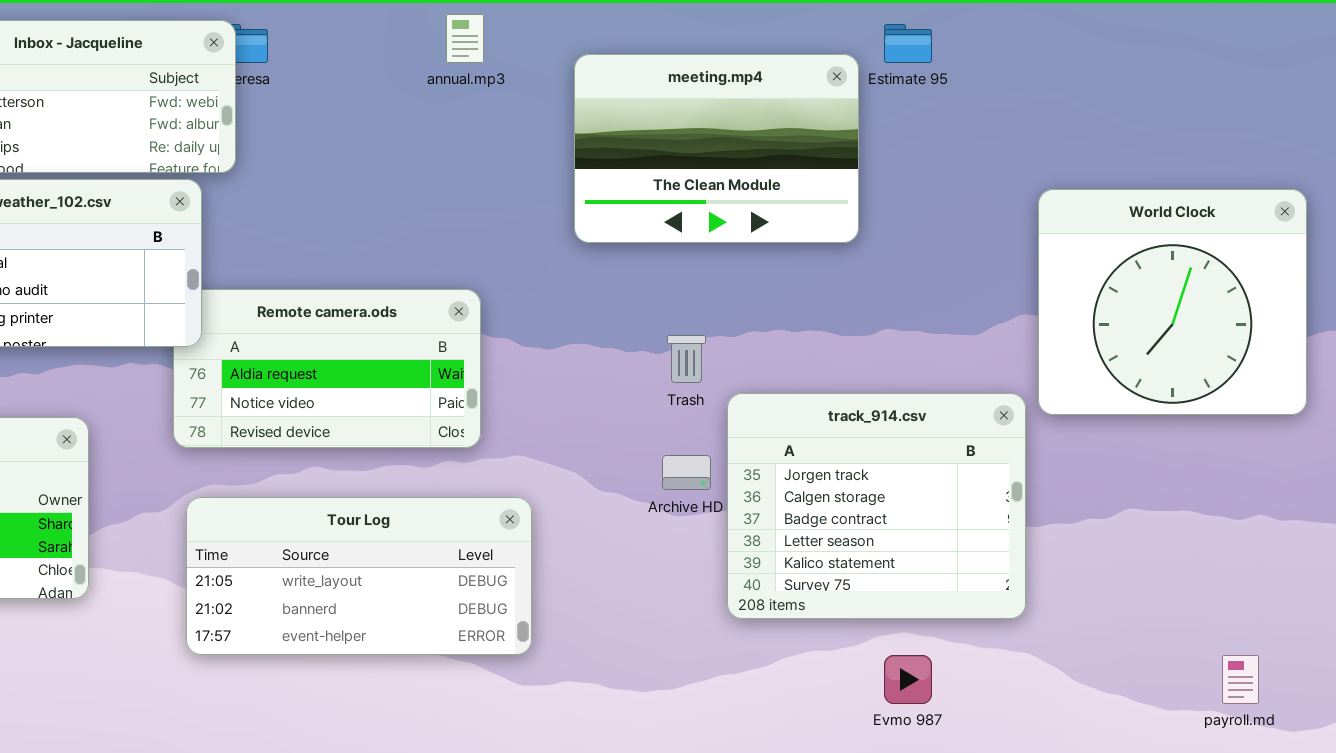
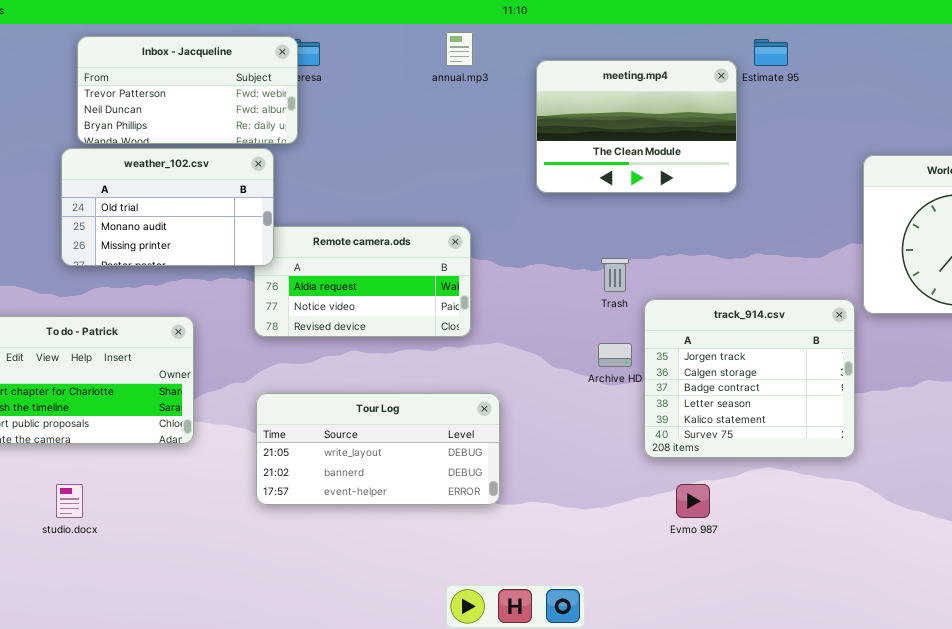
Tour Log: [186,497,532,655] -> [256,393,500,505], moved
Evmo 987: [884,655,932,704] -> [676,484,710,518], moved

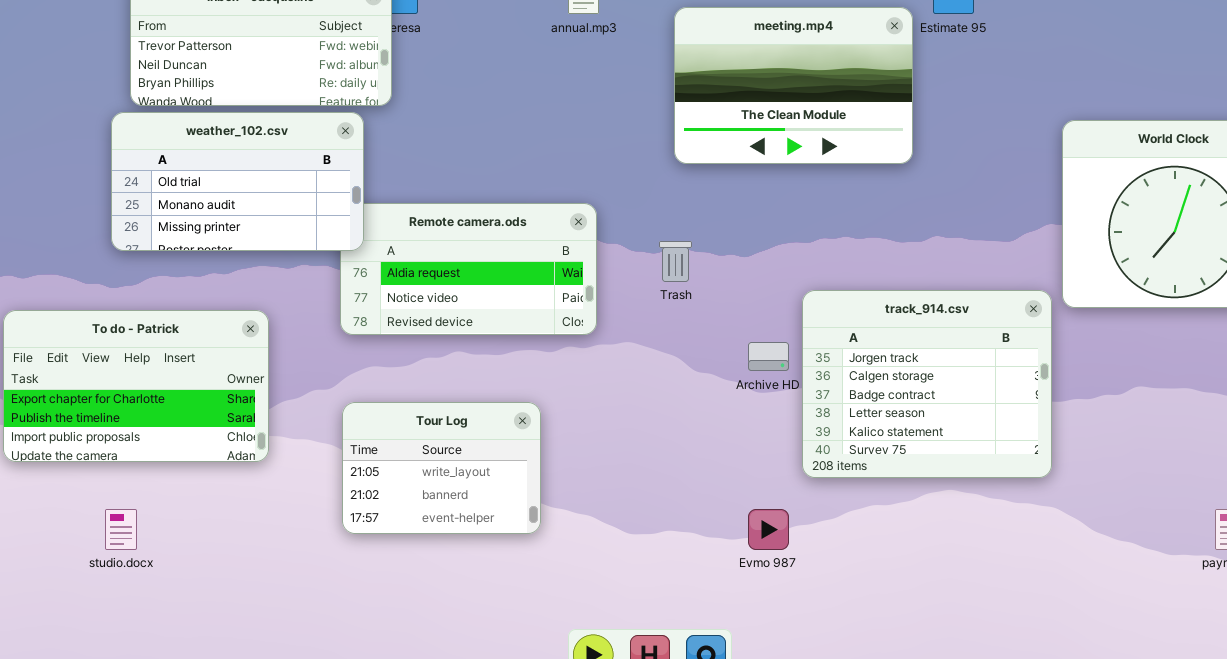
Trash: [601,258,629,292] -> [659,241,692,282], moved
Tour Log: [256,393,500,505] -> [342,402,541,534], resized
Evmo 987: [676,484,710,518] -> [748,509,789,550], moved

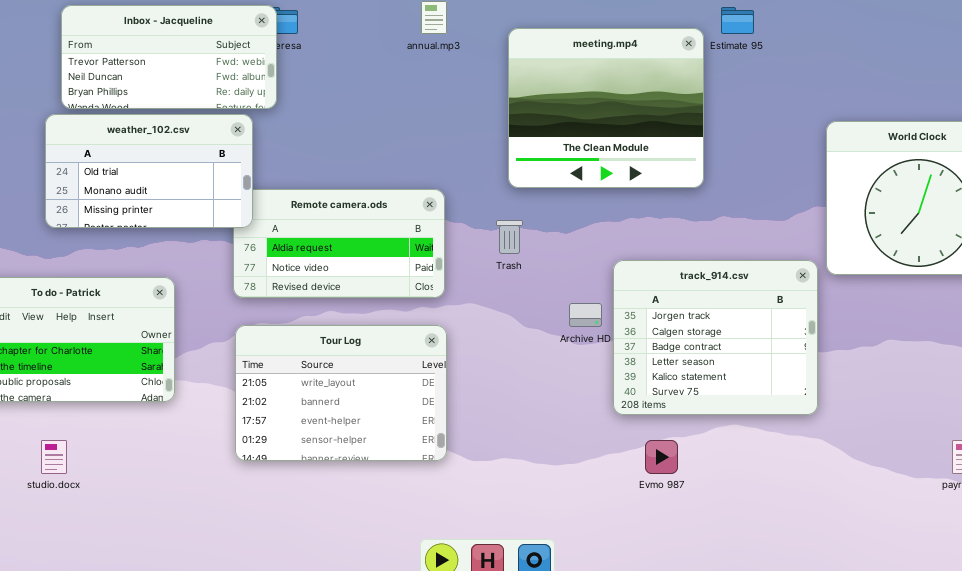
meeting.mp4: [674,7,913,164] -> [508,28,704,188], resized
Tour Log: [342,402,541,534] -> [235,325,447,461], resized
Evmo 987: [748,509,789,550] -> [645,440,678,474], moved

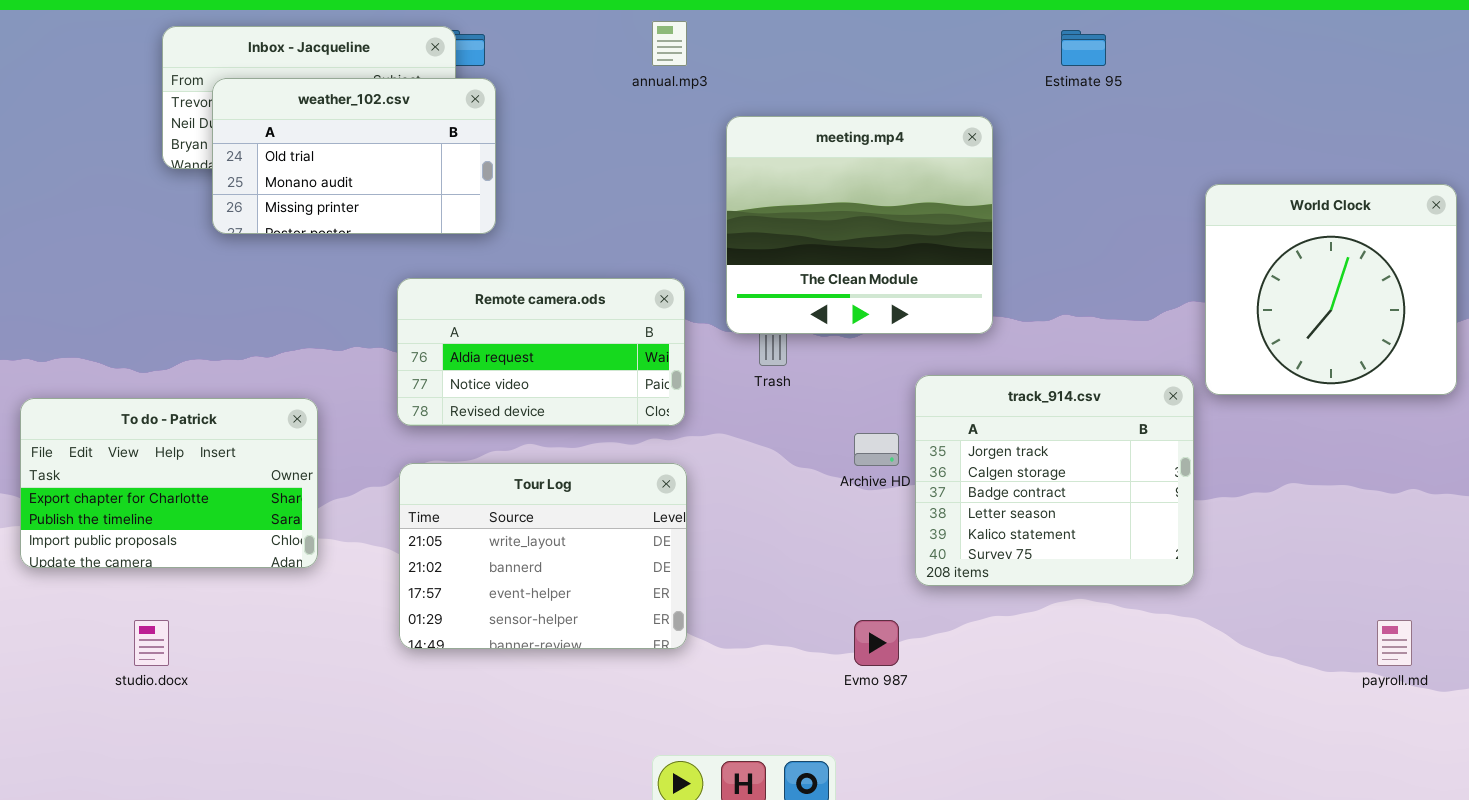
meeting.mp4: [508,28,704,188] -> [726,116,993,334], moved
weather_102.csv: [45,114,253,228] -> [212,78,496,234], moved
Evmo 987: [645,440,678,474] -> [854,620,899,666], moved

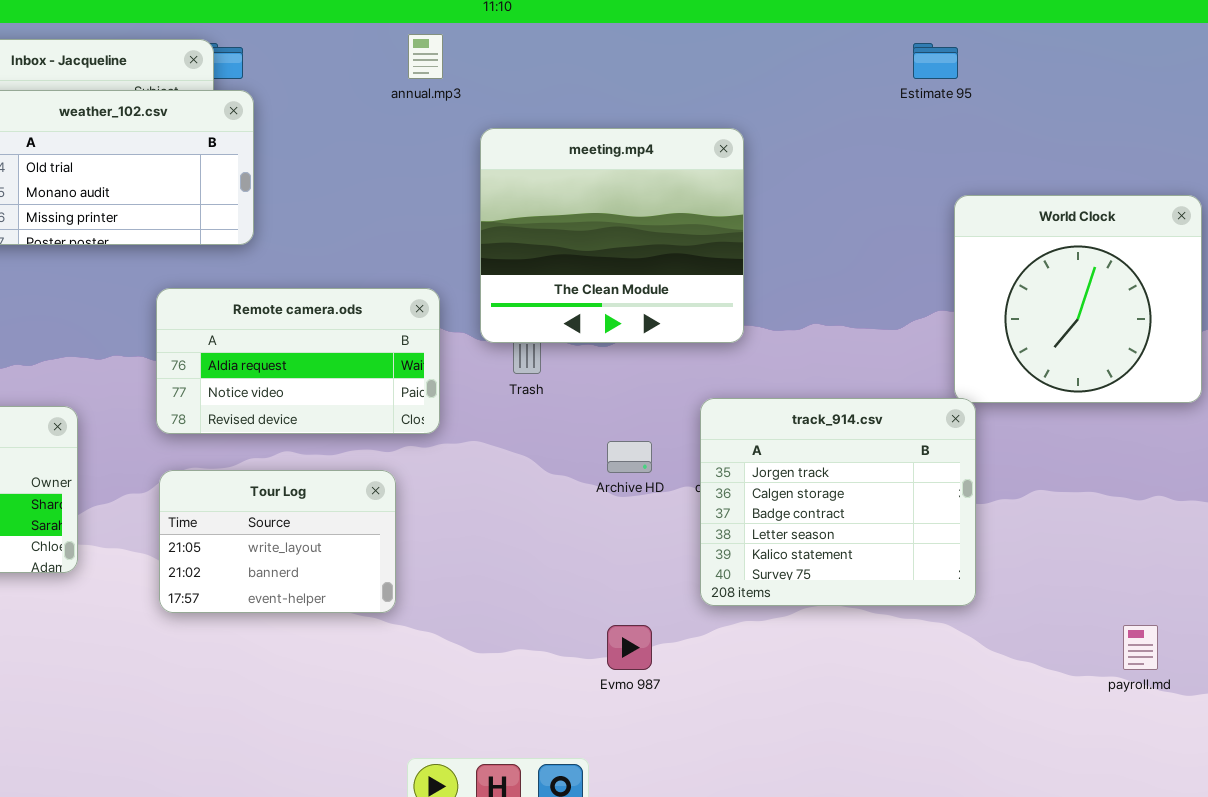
Estimate 95: [1061,30,1106,66] -> [913,43,958,79], moved
track_914.csv: [915,375,1194,586] -> [700,398,976,606], moved
Tour Log: [399,463,687,649] -> [159,470,396,613], resized

